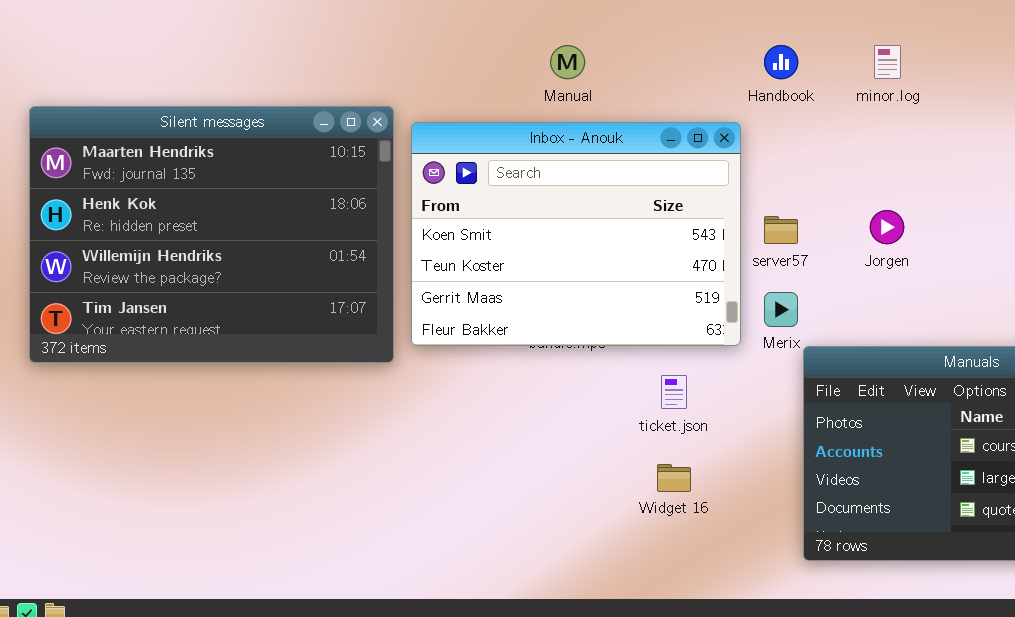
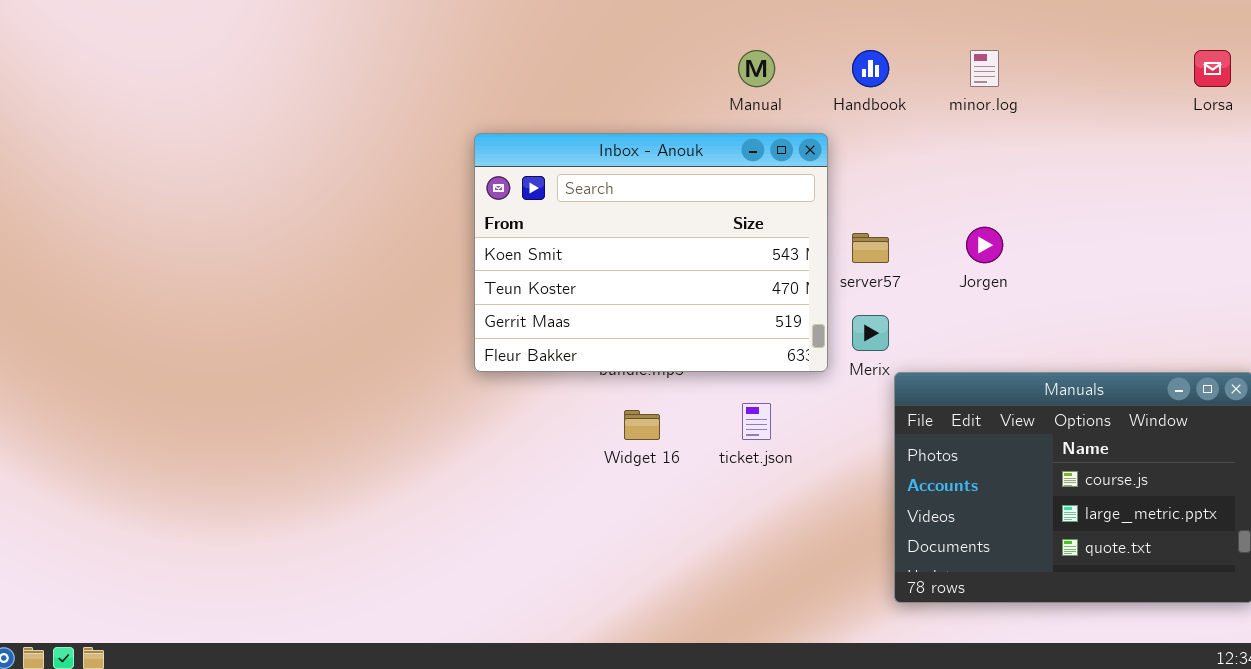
Manual: [550,45,585,79] -> [738,50,775,87], moved
Silent messages: [29,106,394,363] -> none, closed
Widget 16: [657,464,691,492] -> [624,410,660,440], moved

